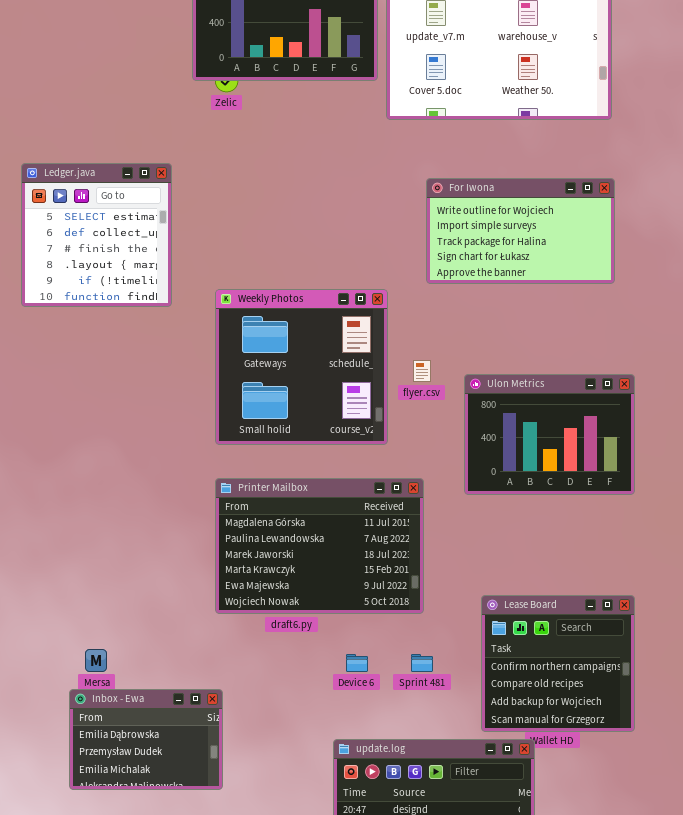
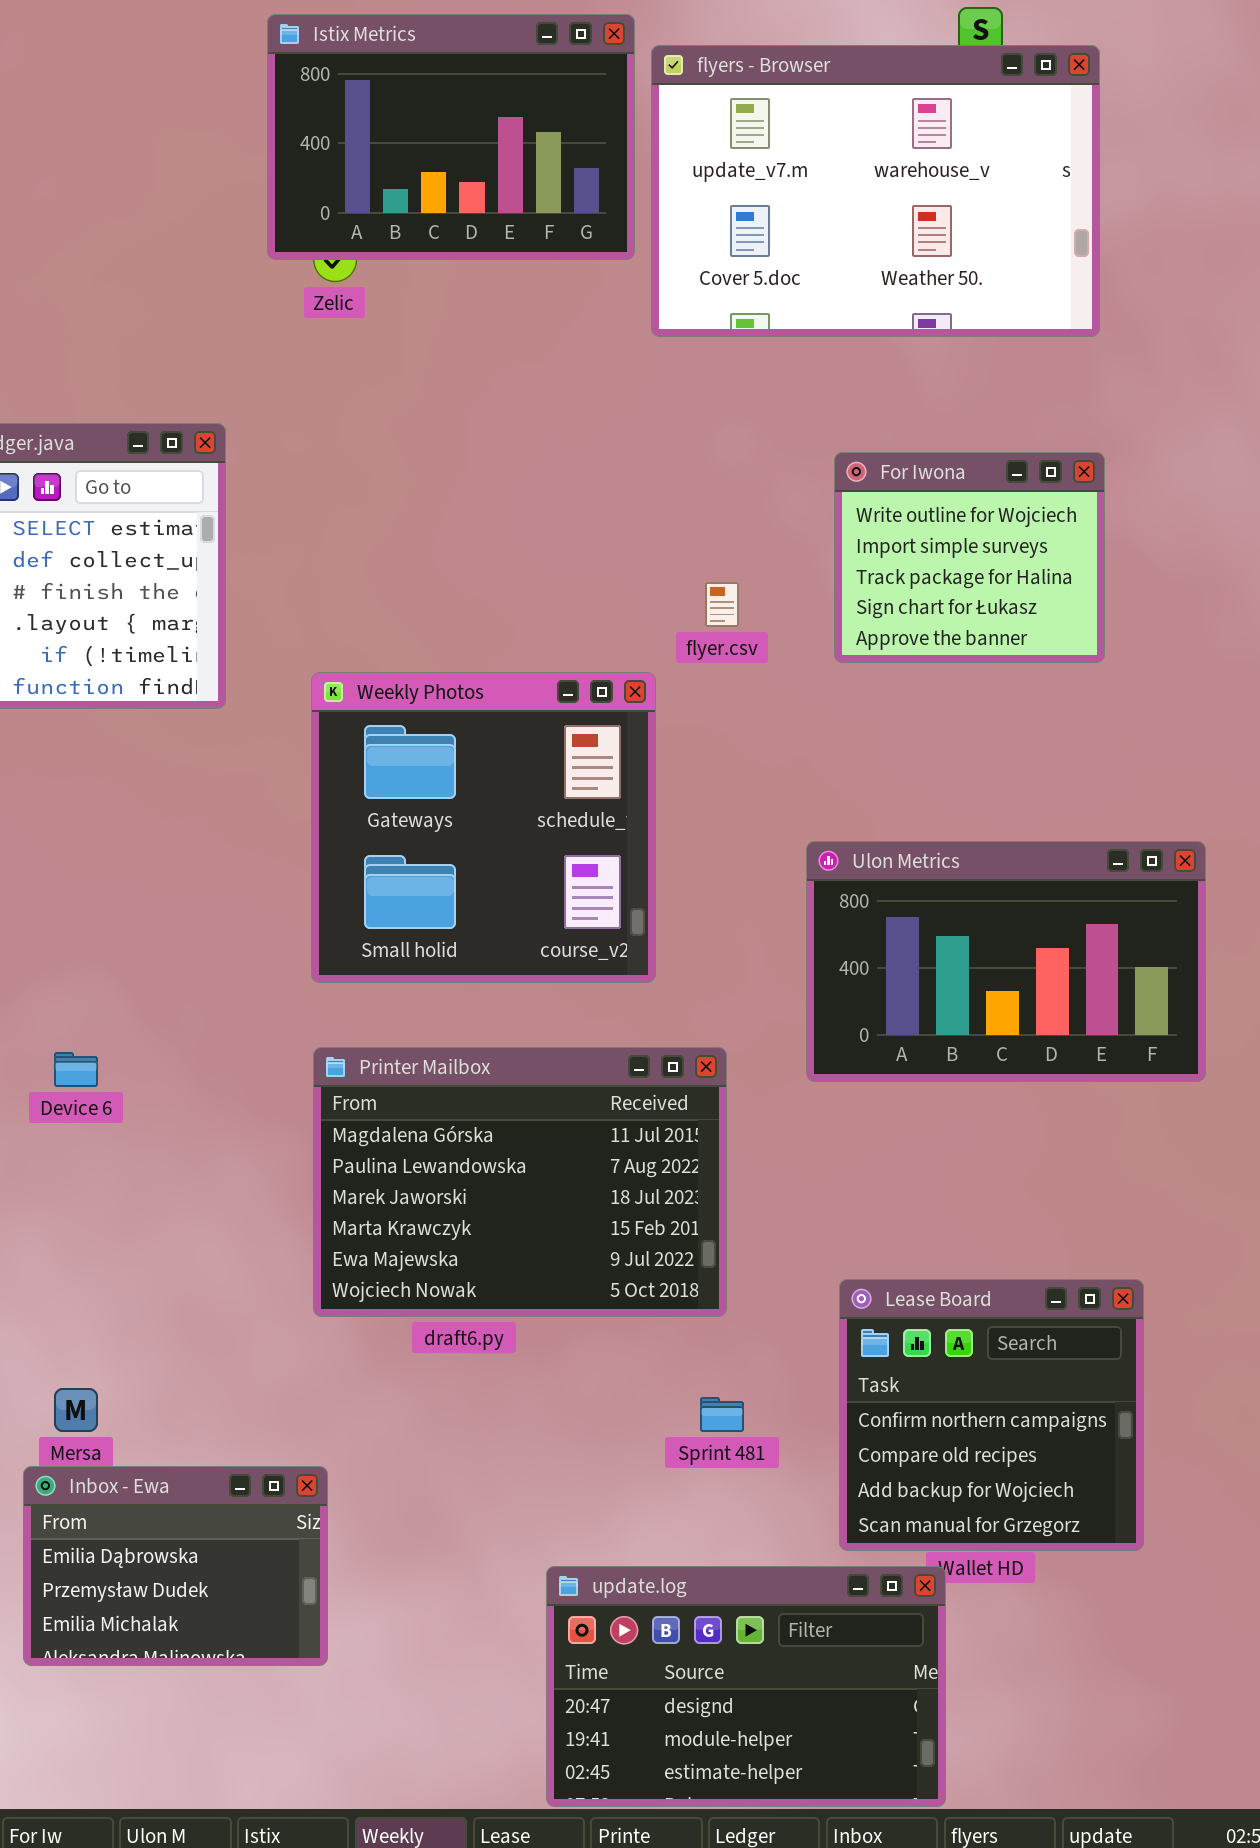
For Iwona: [426,178,615,284] -> [834,452,1105,663], resized
flyer.csv: [413,360,431,382] -> [705,582,739,627], moved
Ulon Metrics: [464,374,635,495] -> [806,841,1206,1082], resized
Device 6: [346,654,368,672] -> [54,1052,98,1087], moved

